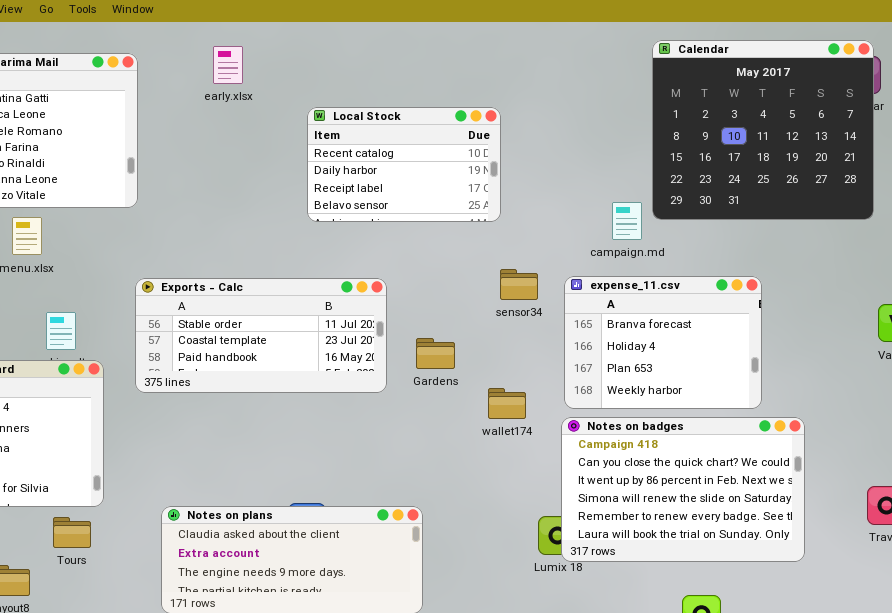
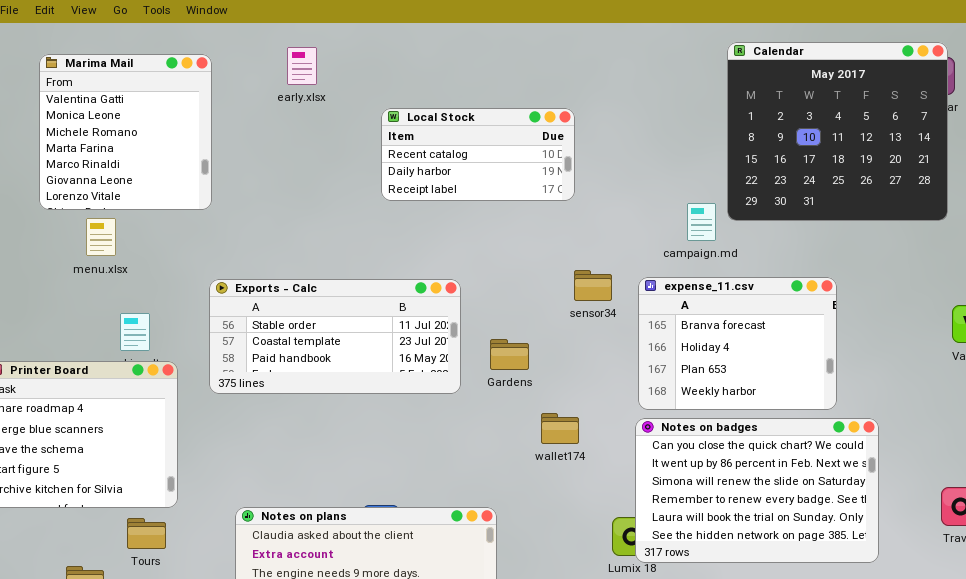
Local Stock: [307,107,501,222] -> [381,108,575,201], resized
wallet174: [488,388,526,419] -> [541,413,579,444], moved
Notes on badges: [561,417,805,562] -> [635,418,879,563], scrolled down 1 row

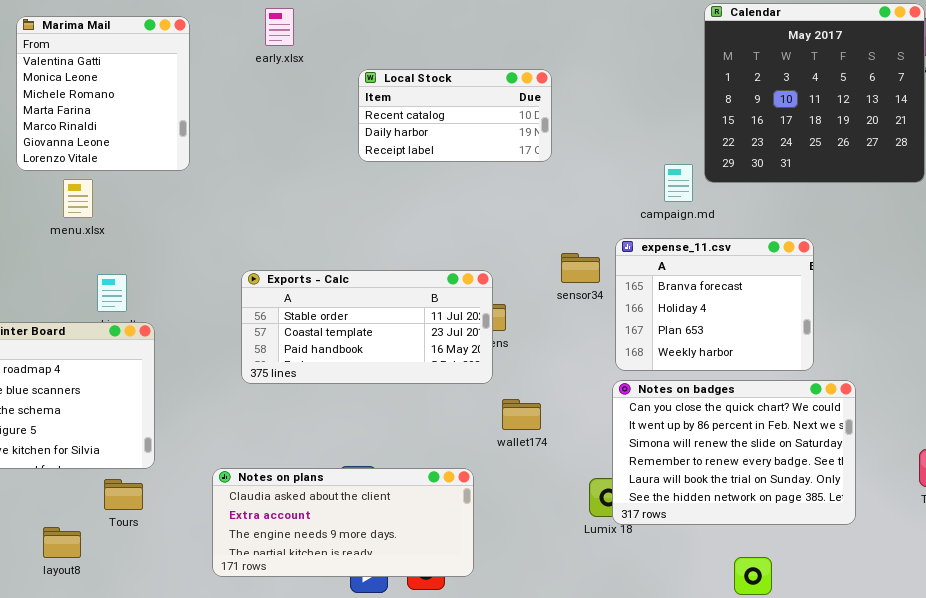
sensor34: [574,270,612,301] -> [561,253,600,283], moved
Exports - Calc: [209,279,461,394] -> [241,270,493,384], moved
wallet174: [541,413,579,444] -> [502,399,541,430], moved

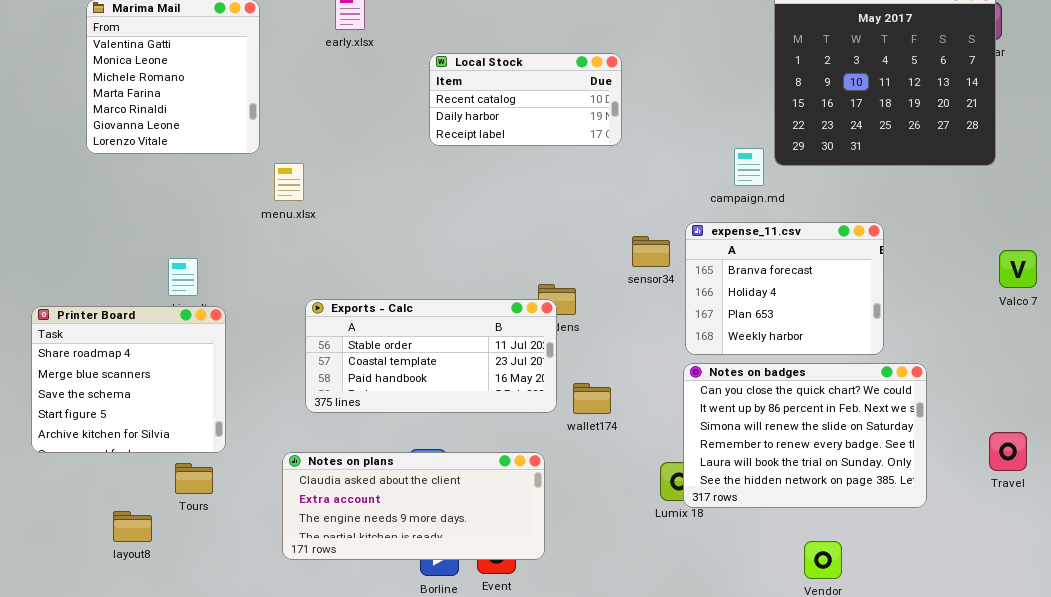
menu.xlsx: [63,179,93,218] -> [274,163,304,201], moved
Exports - Calc: [241,270,493,384] -> [305,299,557,413], moved

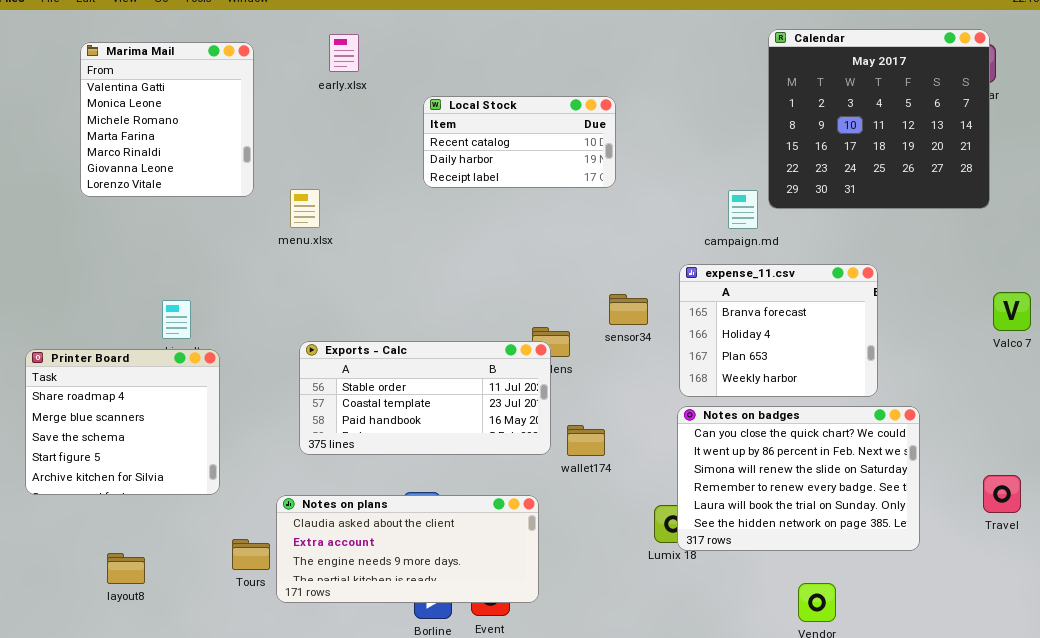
menu.xlsx: [274,163,304,201] -> [290,189,320,228], moved
sensor34: [632,236,670,267] -> [609,294,648,325], moved
Tours: [175,463,213,494] -> [232,539,270,570], moved

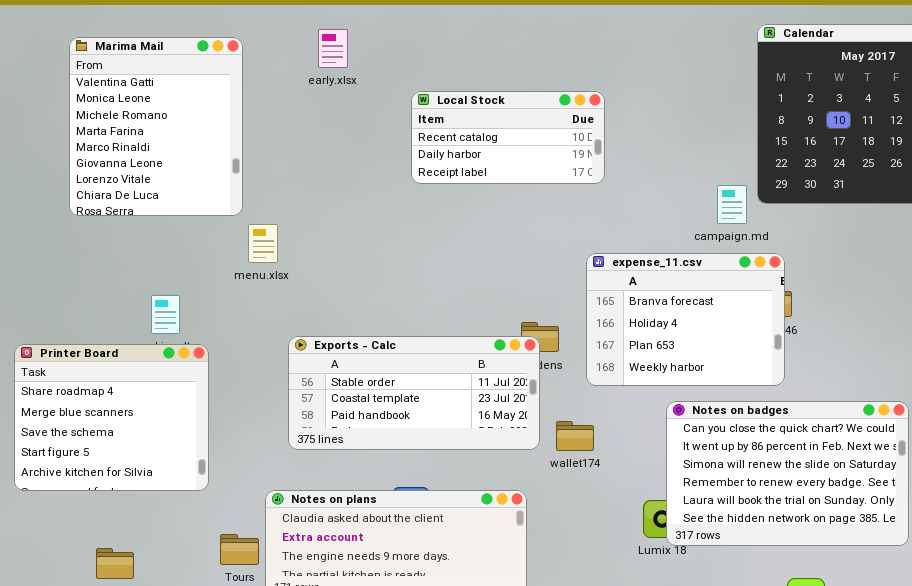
Marima Mail: [80,42,254,197] -> [69,37,243,216], resized
menu.xlsx: [290,189,320,228] -> [248,224,278,263], moved
expense_11.csv: [679,264,878,397] -> [586,253,785,386], moved

